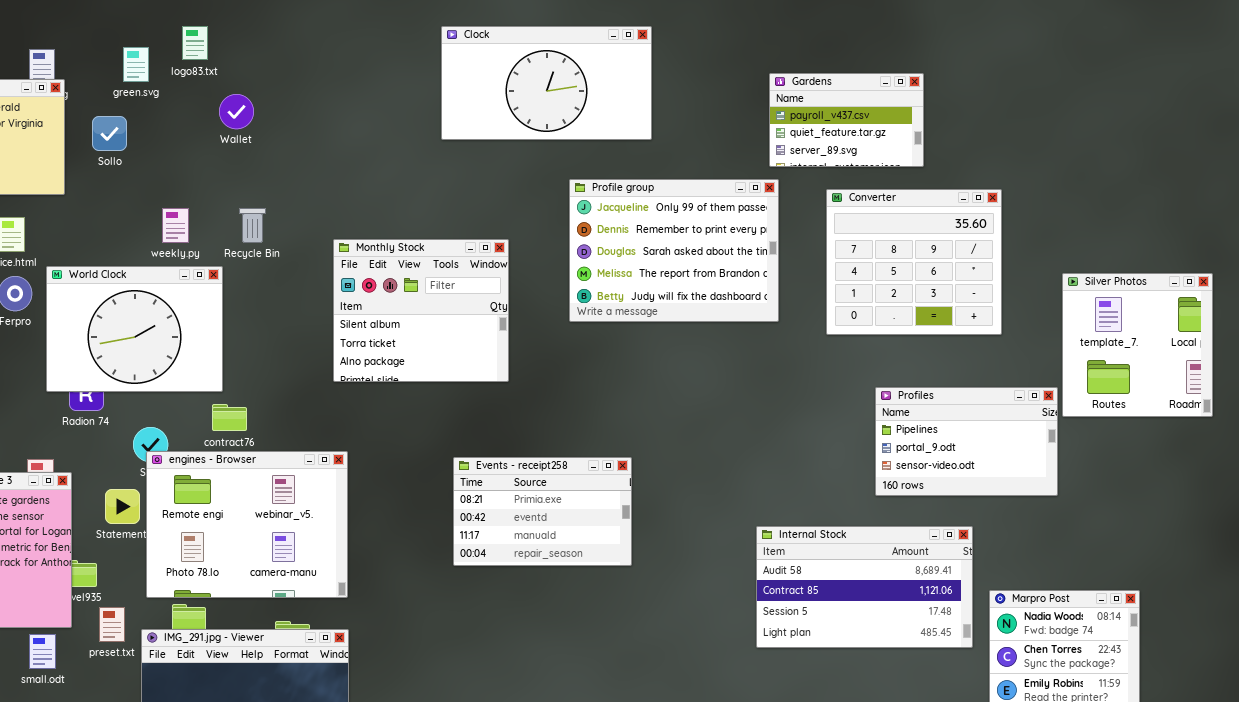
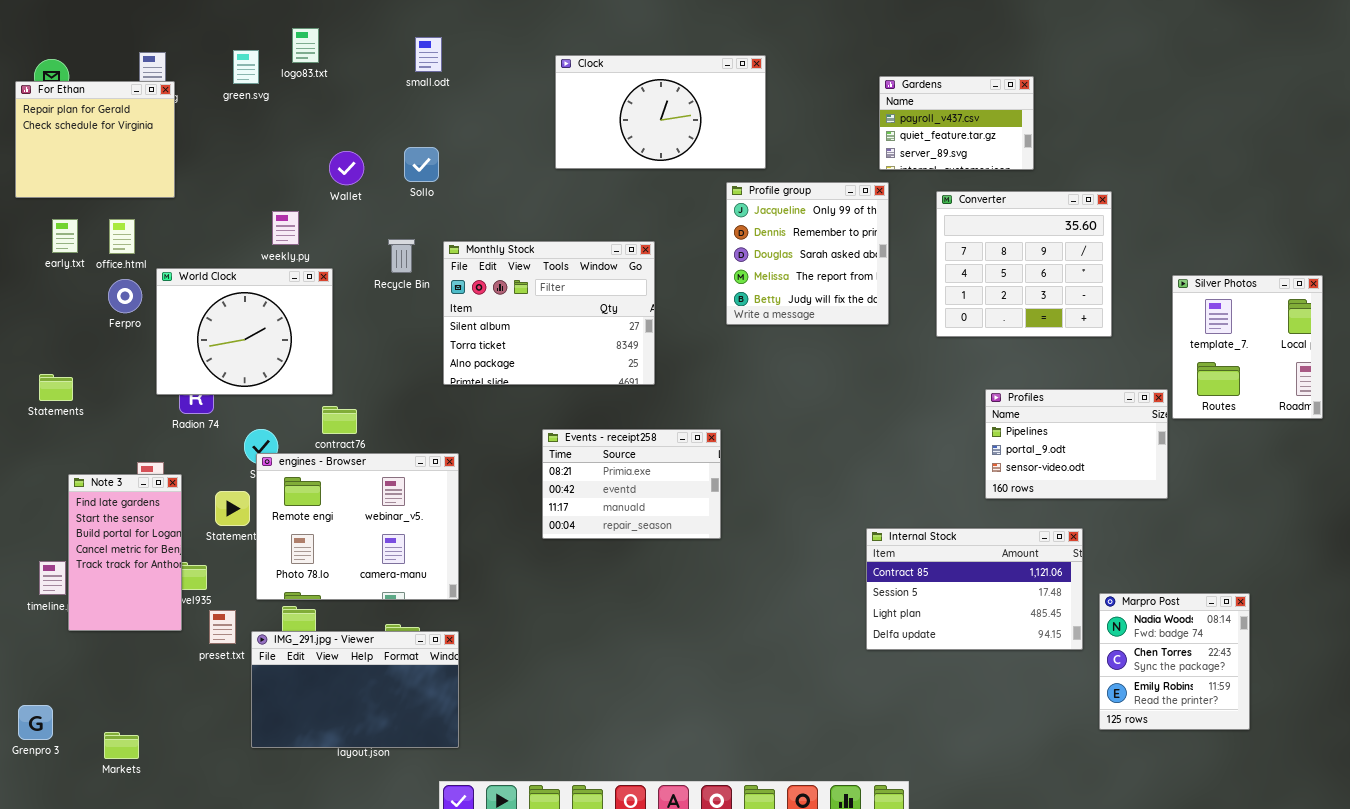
Clock: [441,26,652,140] -> [555,55,766,169], moved
Wallet: [219,94,254,129] -> [329,151,364,185], moved
Sollo: [92,116,127,151] -> [404,147,439,182], moved
Profile group: [569,179,779,322] -> [726,182,889,325], resized
Recycle Bin: [239,208,266,243] -> [388,239,415,273], moved
Monthly Stock: [333,239,509,382] -> [443,241,655,385], resized
Events - receipt258: [453,457,632,566] -> [542,429,721,539], moved
Internal Stock: [756,526,973,648] -> [866,528,1083,650], scrolled down 1 row
small.odt: [29,634,56,669] -> [415,37,442,72], moved

